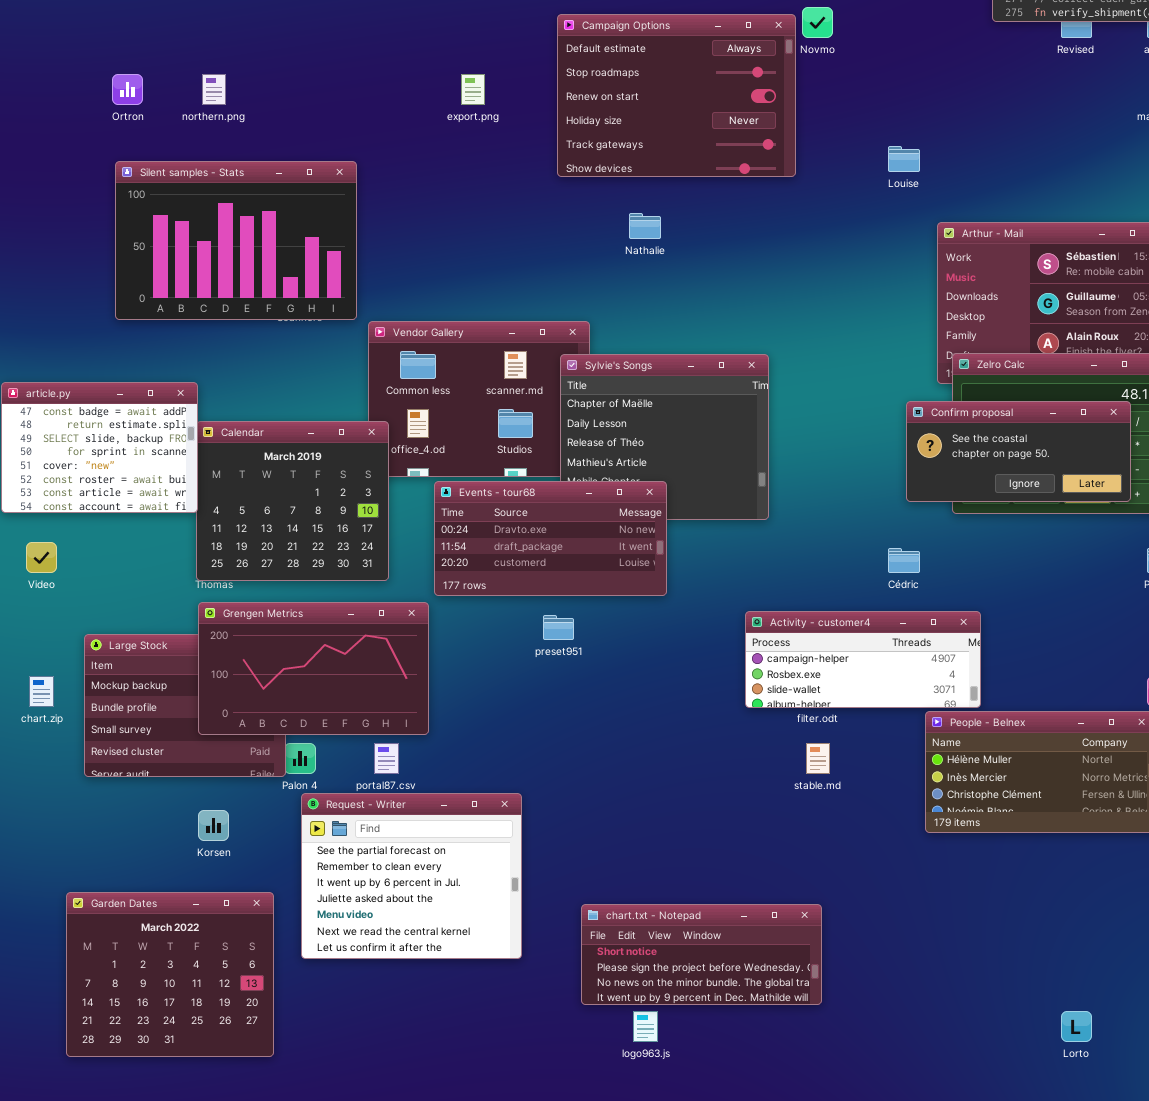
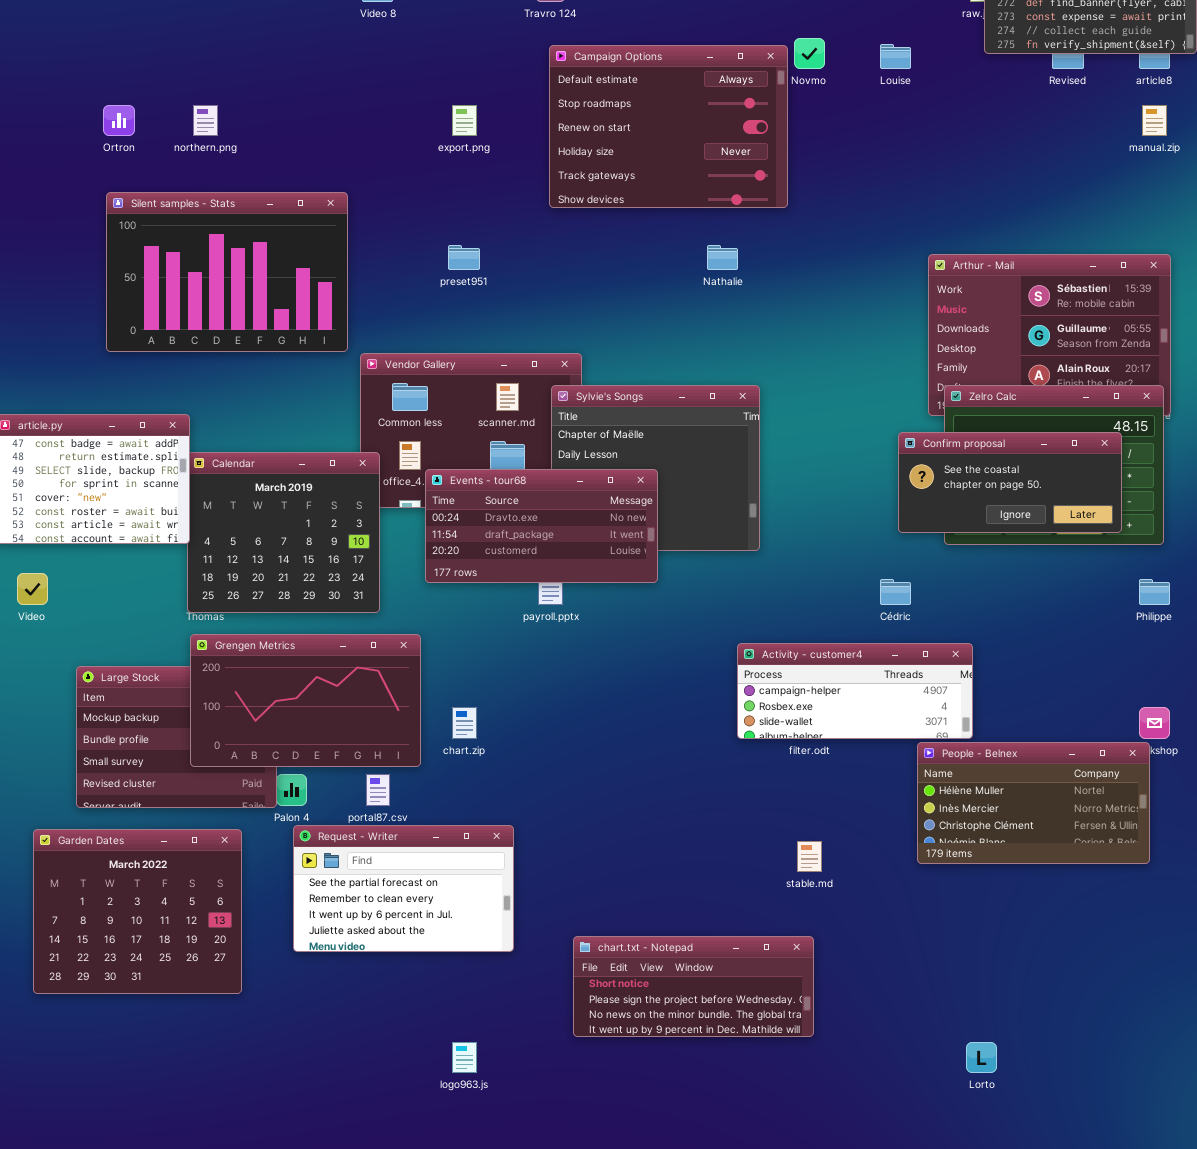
Louise: [888,146,920,172] -> [880,44,911,69], moved
Nathalie: [629,213,661,239] -> [707,245,738,270], moved
Events - tour68: [434,481,667,596] -> [425,469,658,583], moved
preset951: [543,615,574,640] -> [448,245,480,270], moved
chart.zip: [29,676,54,707] -> [452,707,477,739], moved
stable.md: [806,743,830,774] -> [797,841,822,872], moved
Request - Writer: [301,793,522,959] -> [293,825,514,952], resized
Garden Dates: [66,892,274,1057] -> [33,829,242,994], moved
logo963.js: [633,1011,658,1042] -> [452,1042,477,1073], moved
Lorto: [1061,1011,1092,1042] -> [966,1042,997,1073], moved

